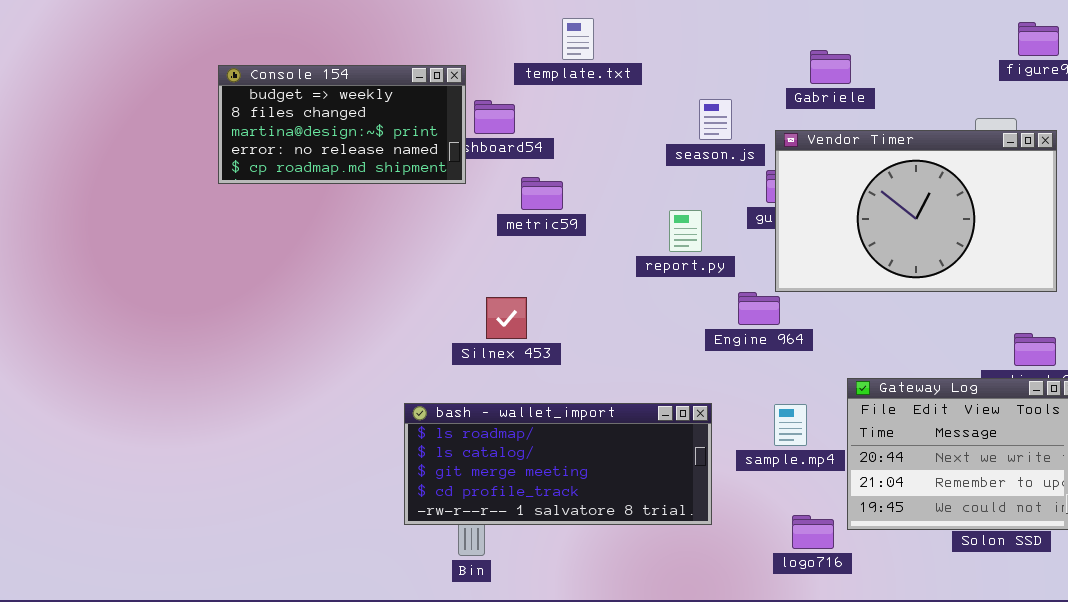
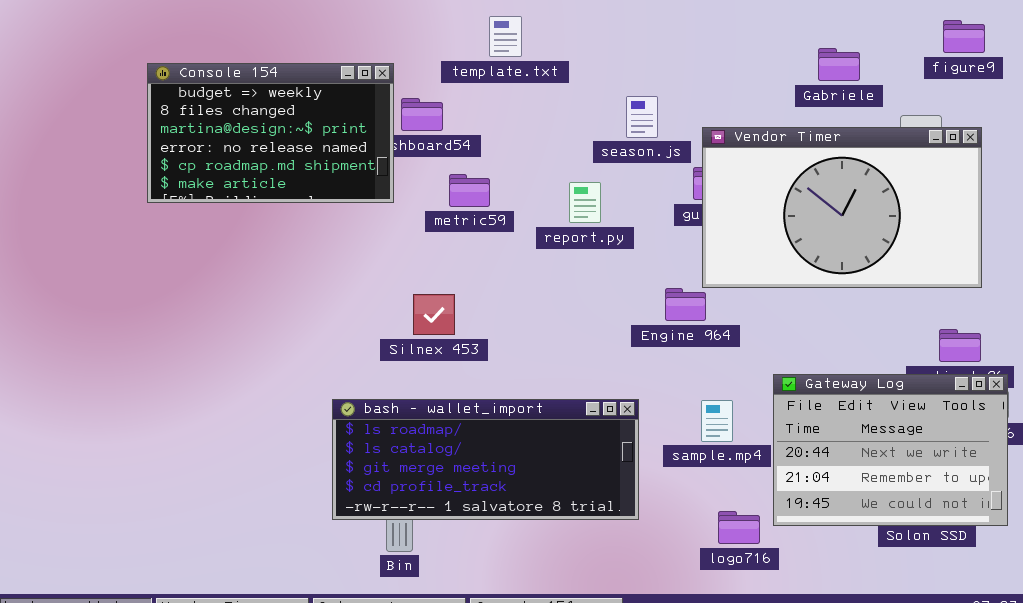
Gabriele: [810,50,851,84] -> [818,48,860,81], moved
Console 154: [218,65,466,184] -> [147,63,394,203], resized
report.py: [669,210,702,252] -> [569,182,601,223], moved

